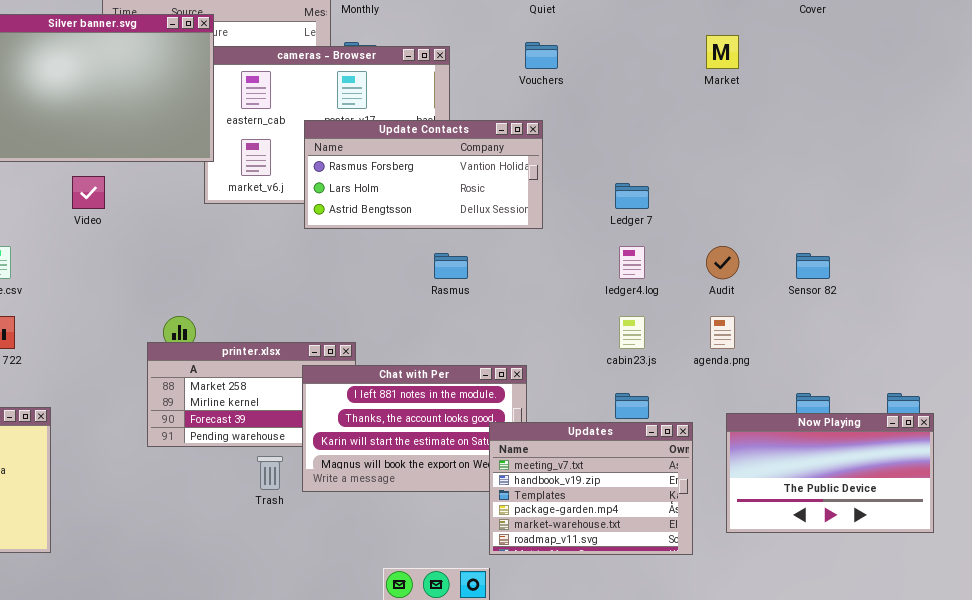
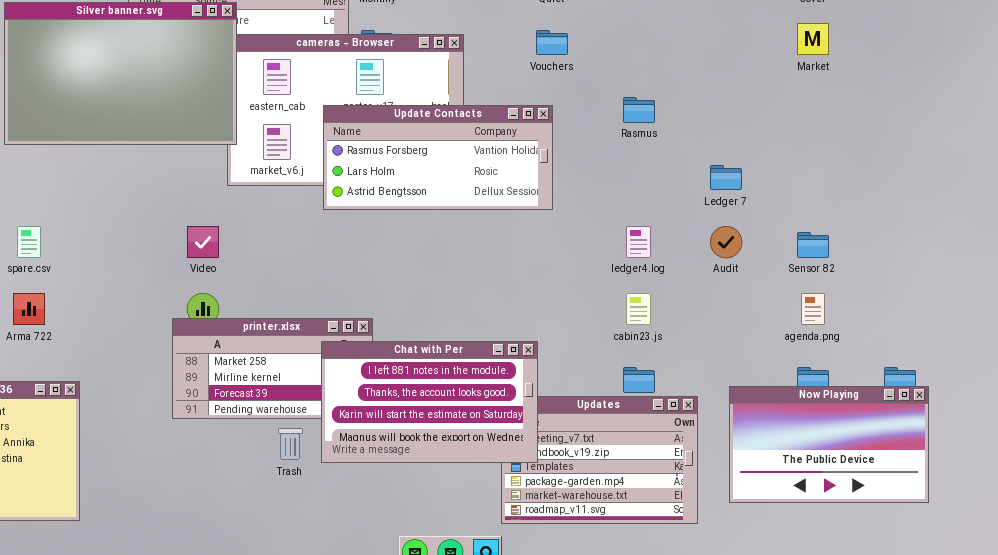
Market: [706,35,739,69] -> [797,23,829,55], moved
Video: [72,176,105,209] -> [187,226,219,258], moved
Ledger 7: [615,183,649,209] -> [710,165,742,190], moved
Rasmus: [434,253,468,279] -> [623,97,655,123], moved
agenda.png: [710,316,735,349] -> [801,293,825,325], moved
Chat with Per: [302,365,527,492] -> [321,341,538,463], raised

